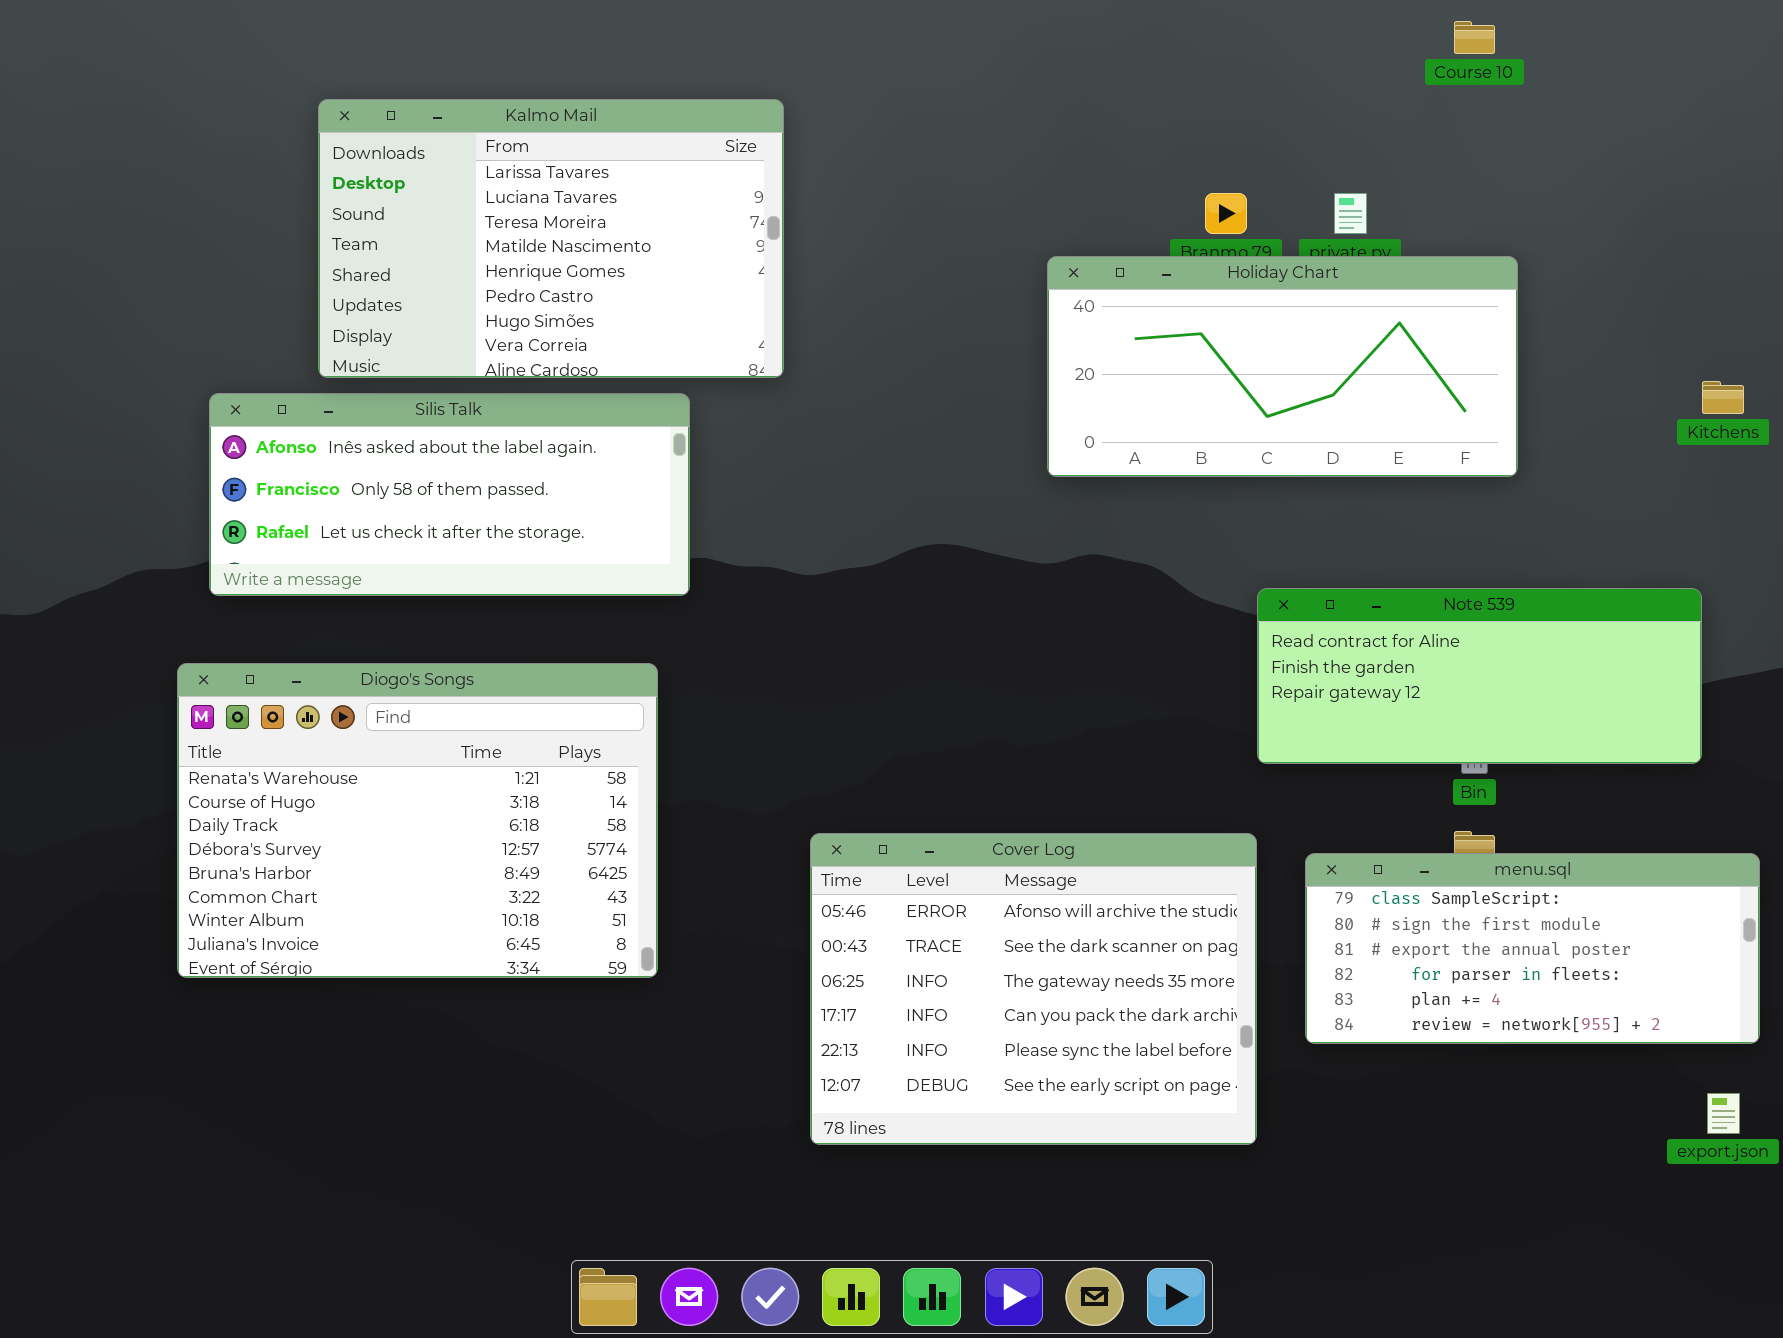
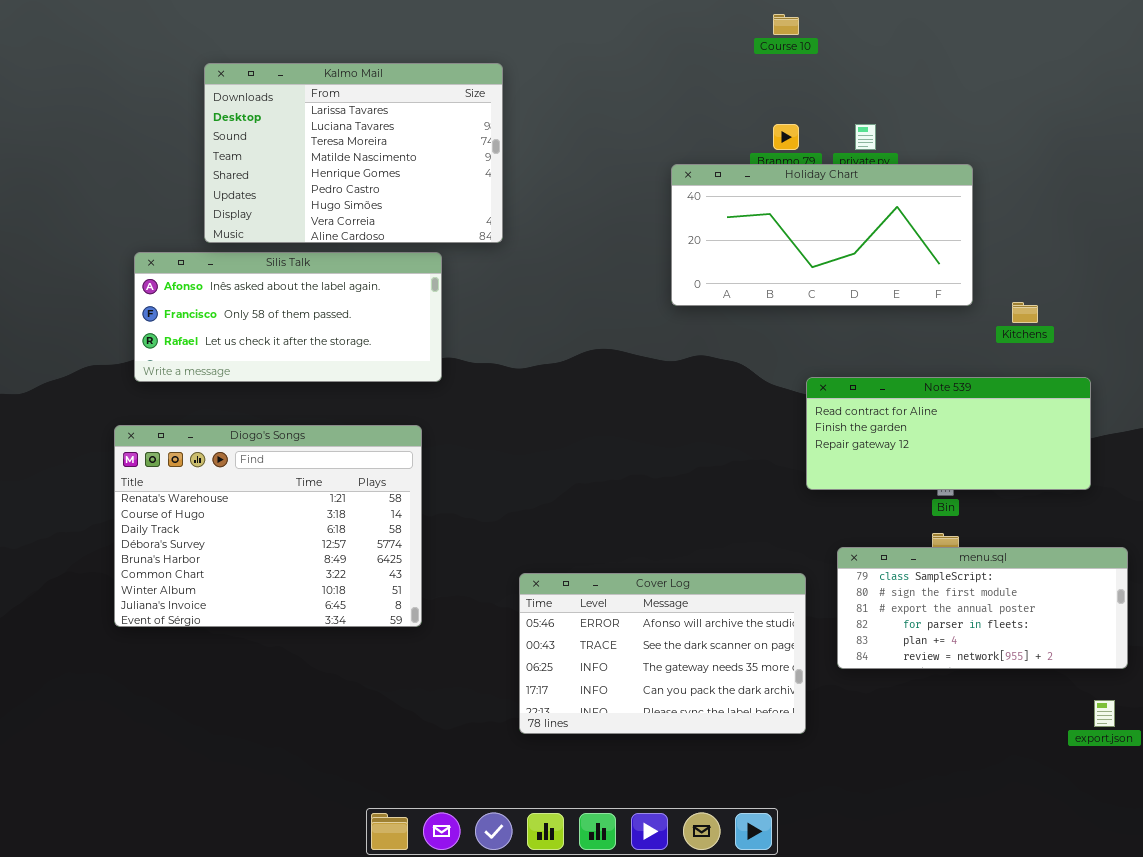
Course 10: [1454,21,1495,54] -> [773,14,799,35], moved
Kitchens: [1702,381,1744,414] -> [1012,302,1038,323], moved
Cover Log: [810,833,1257,1145] -> [519,573,806,734], resized

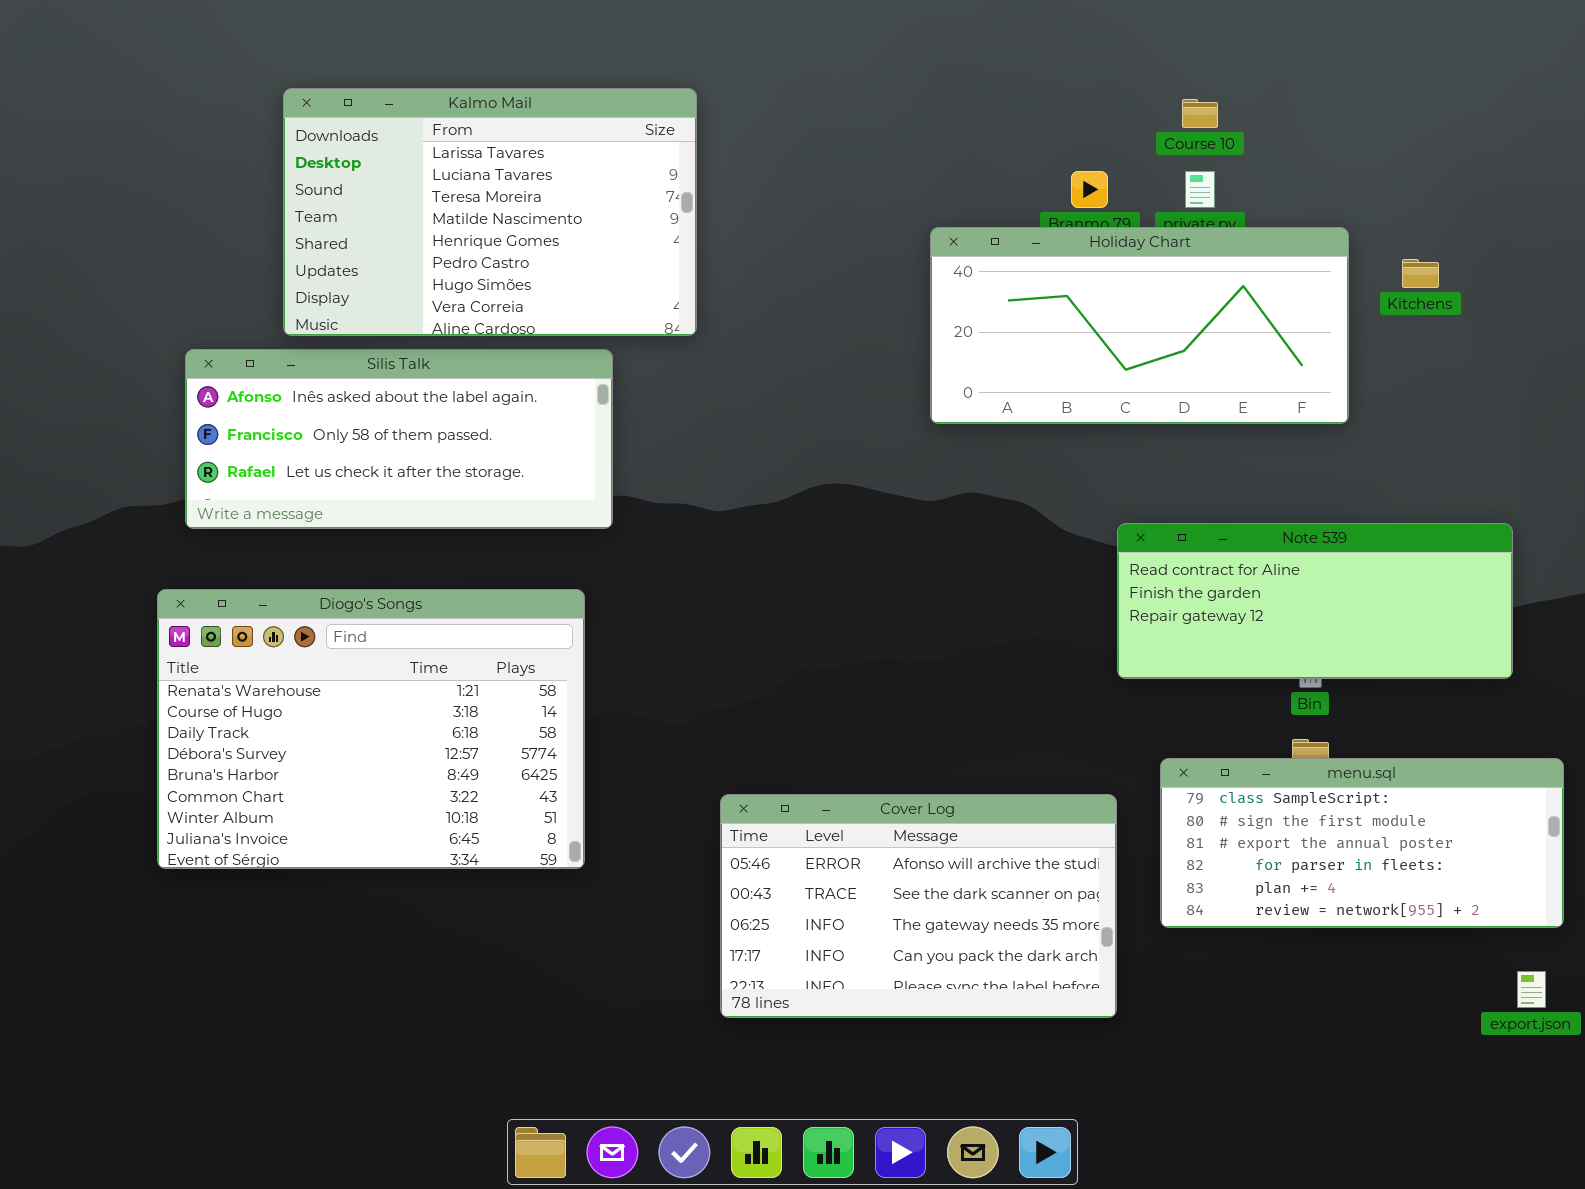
Course 10: [773,14,799,35] -> [1182,99,1218,128], moved
Kitchens: [1012,302,1038,323] -> [1402,259,1439,288], moved

